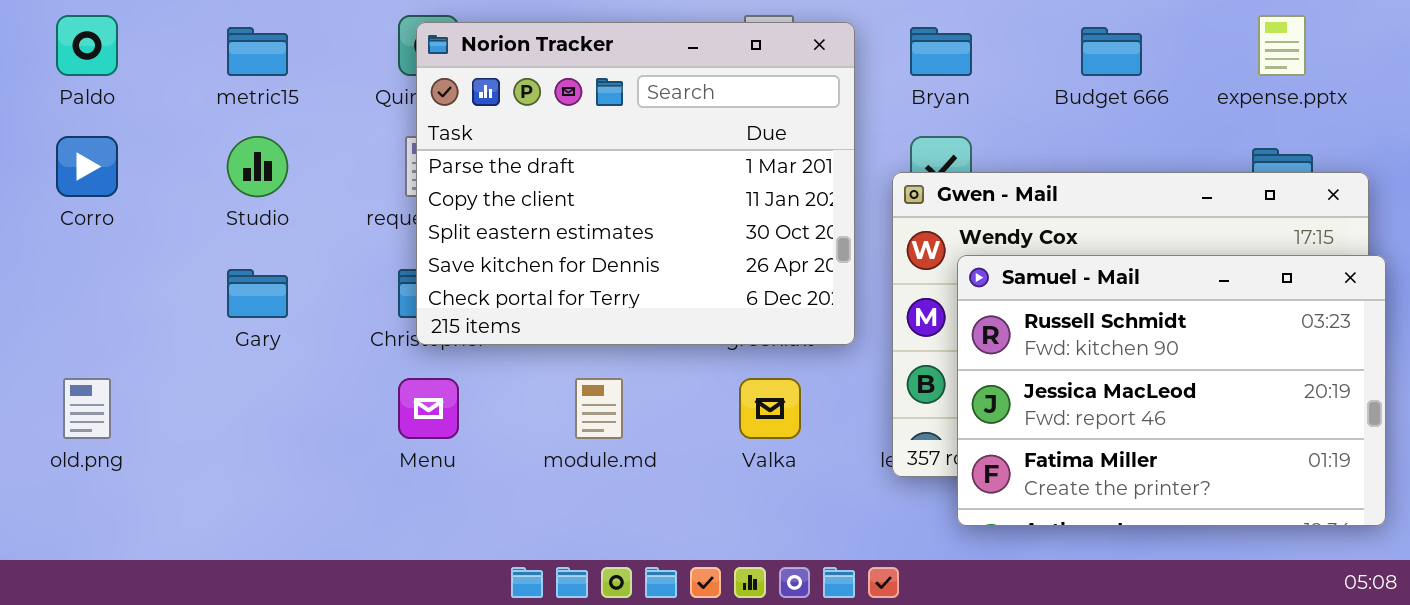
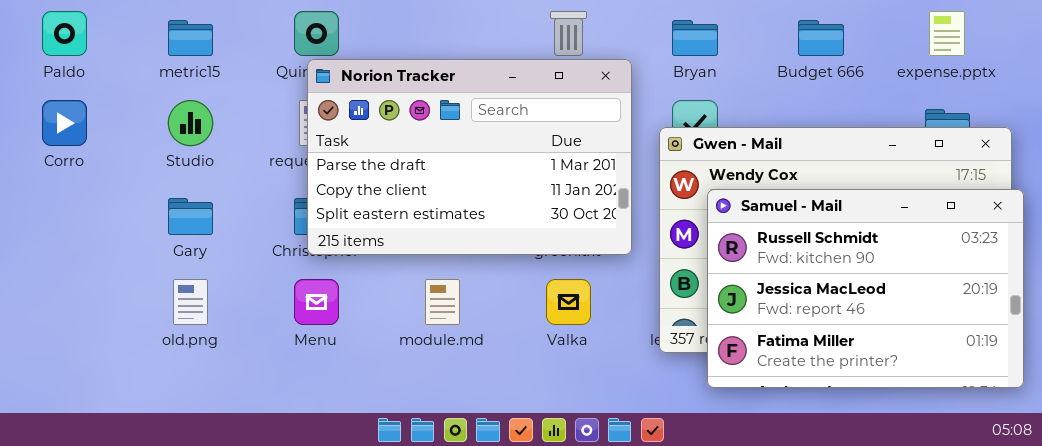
Norion Tracker: [416,22,855,345] -> [307,59,632,255], resized
old.png: [63,378,111,439] -> [173,279,208,325], moved

